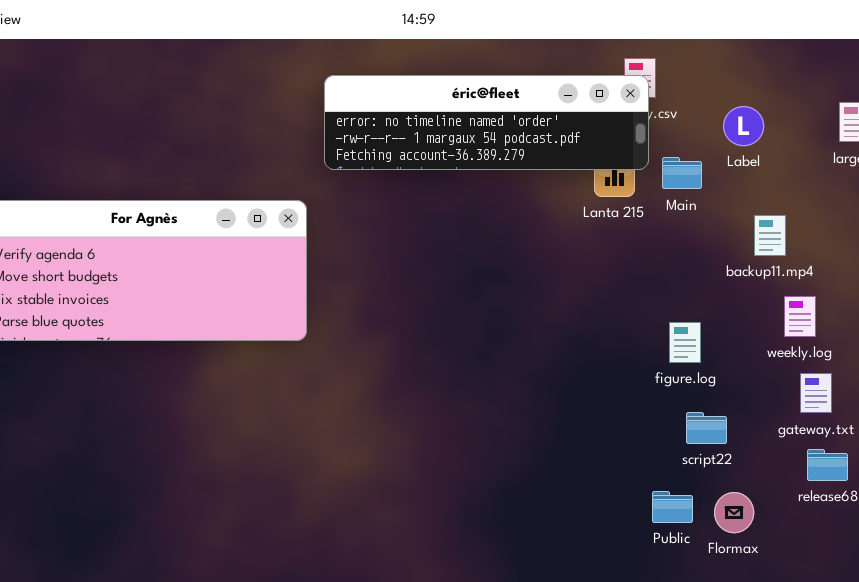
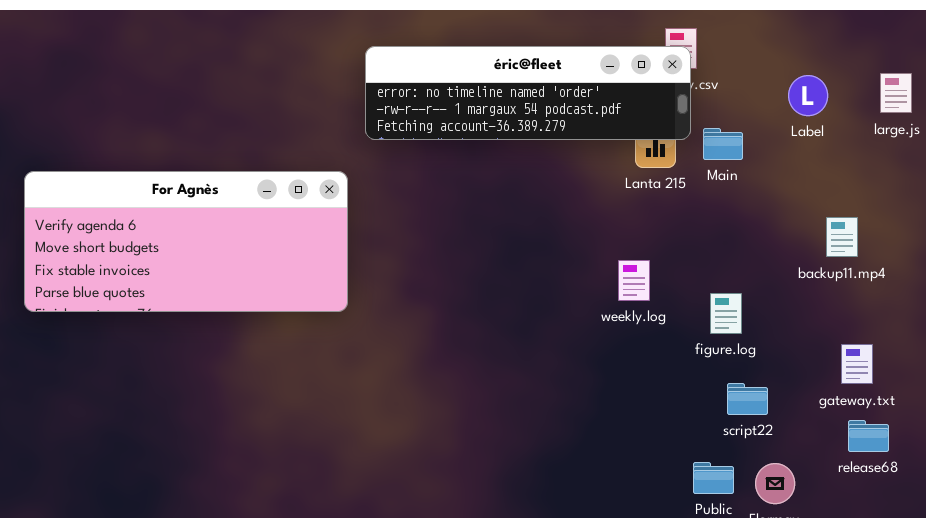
Label: [723,106,764,146] -> [788,75,828,116], moved
backup11.mp4: [754,215,786,256] -> [826,217,858,257], moved
weekly.log: [784,296,816,337] -> [618,260,650,301], moved

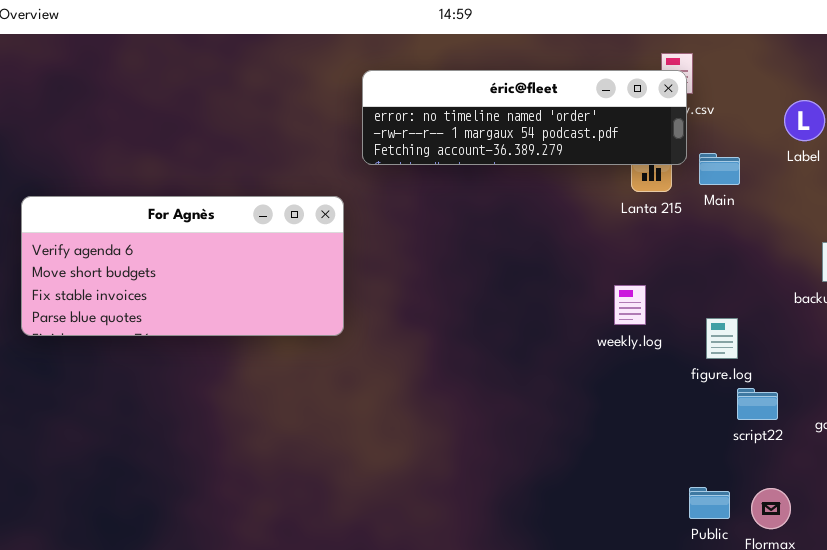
script22: [727,383,768,415] -> [737,388,778,420], moved

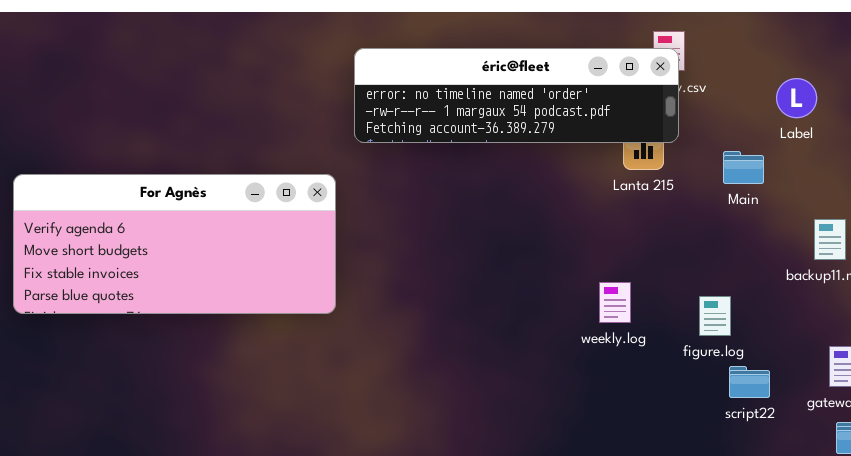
Main: [699,153,740,185] -> [723,151,764,184], moved
weekly.log: [614,285,646,325] -> [599,282,631,323], moved

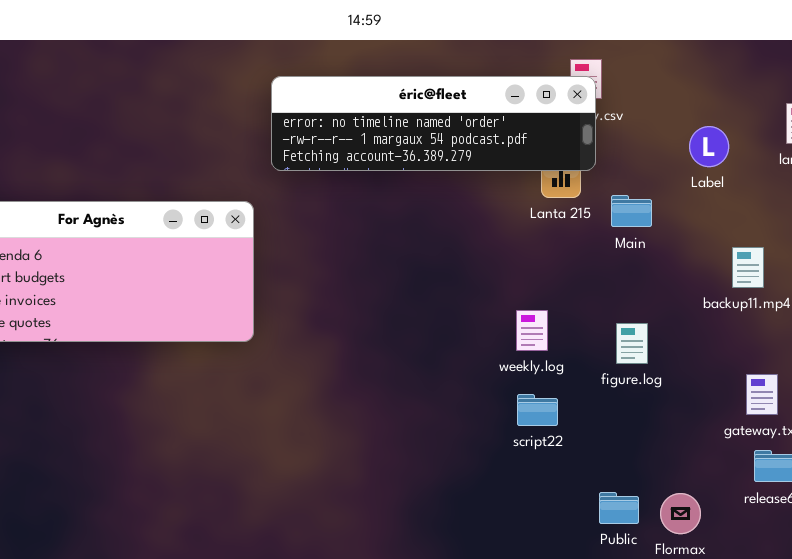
Label: [776,78,817,118] -> [689,126,729,167], moved
Main: [723,151,764,184] -> [611,195,652,227], moved
script22: [729,366,770,398] -> [517,394,558,426], moved

